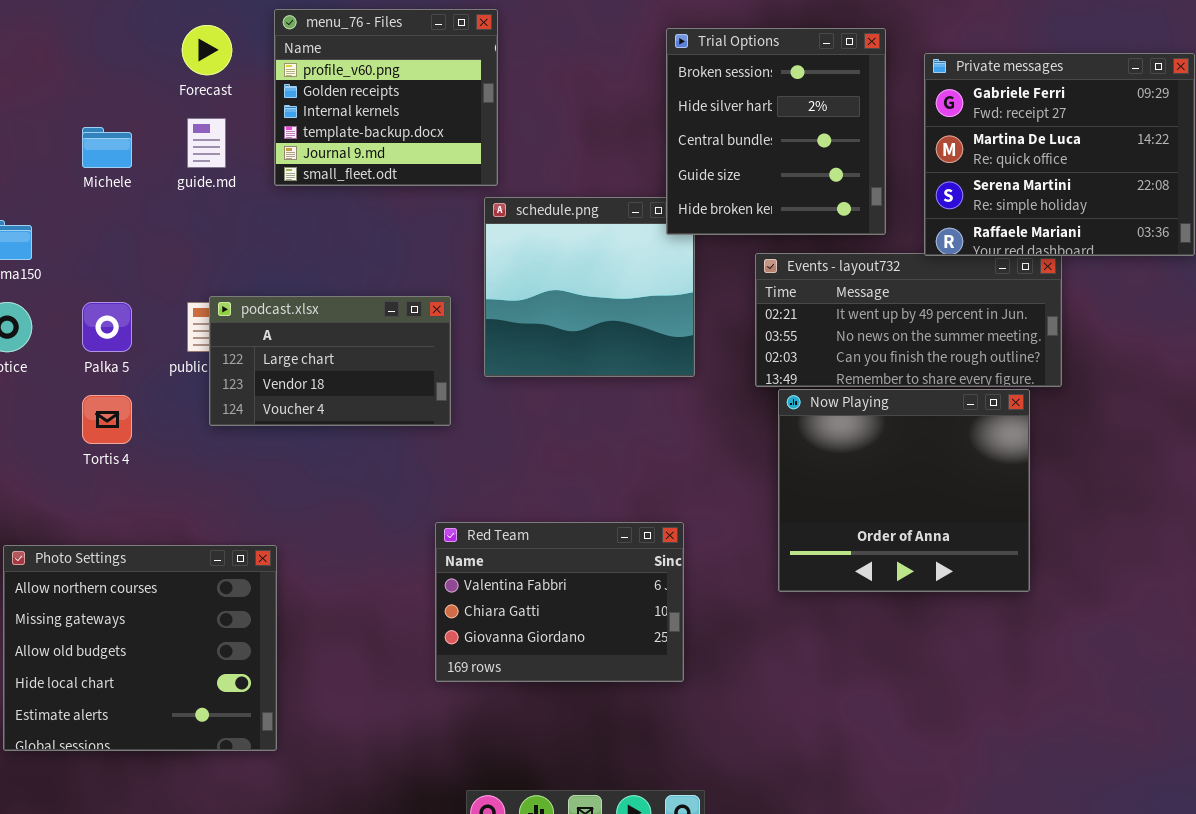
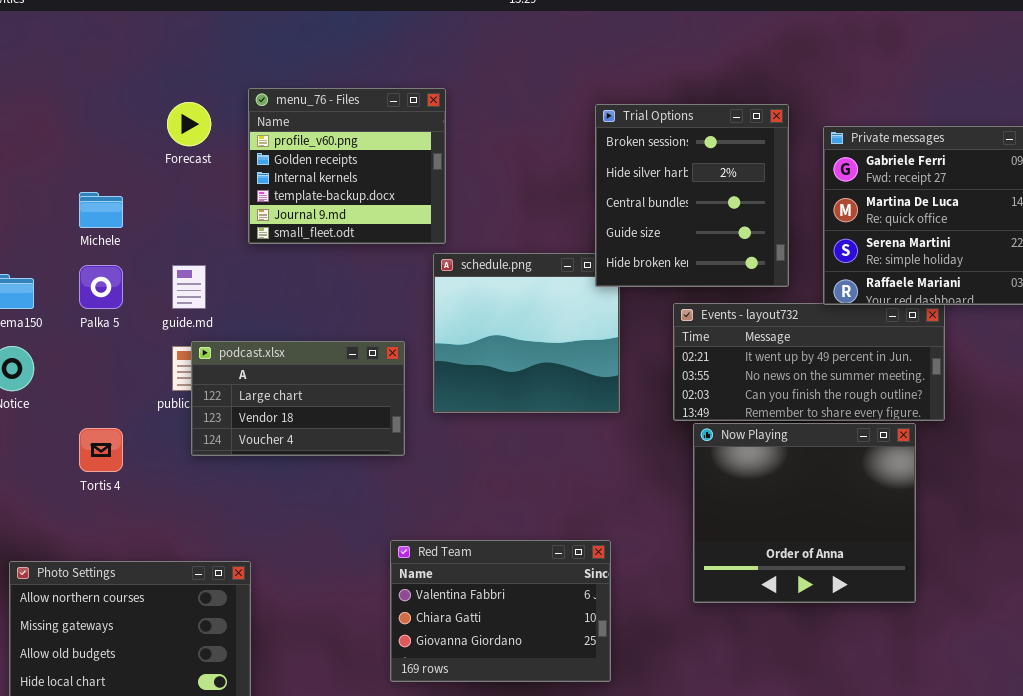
guide.md: [187,118,226,168] -> [172,265,206,309], moved
Palka 5: [82,302,132,352] -> [79,265,123,309], moved

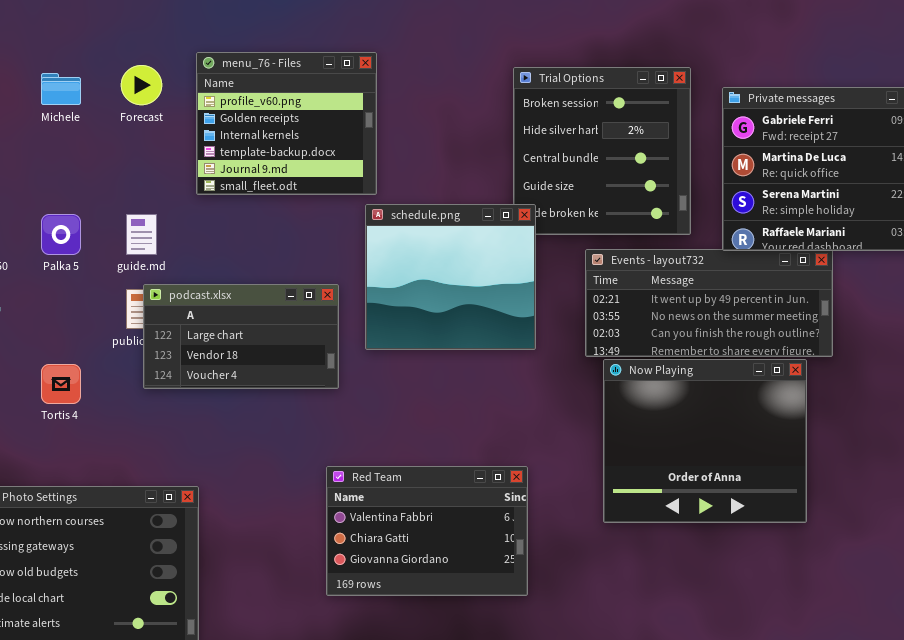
Michele: [79,192,123,228] -> [41,73,81,105], moved
schedule.png: [433,253,620,413] -> [365,204,536,350], raised

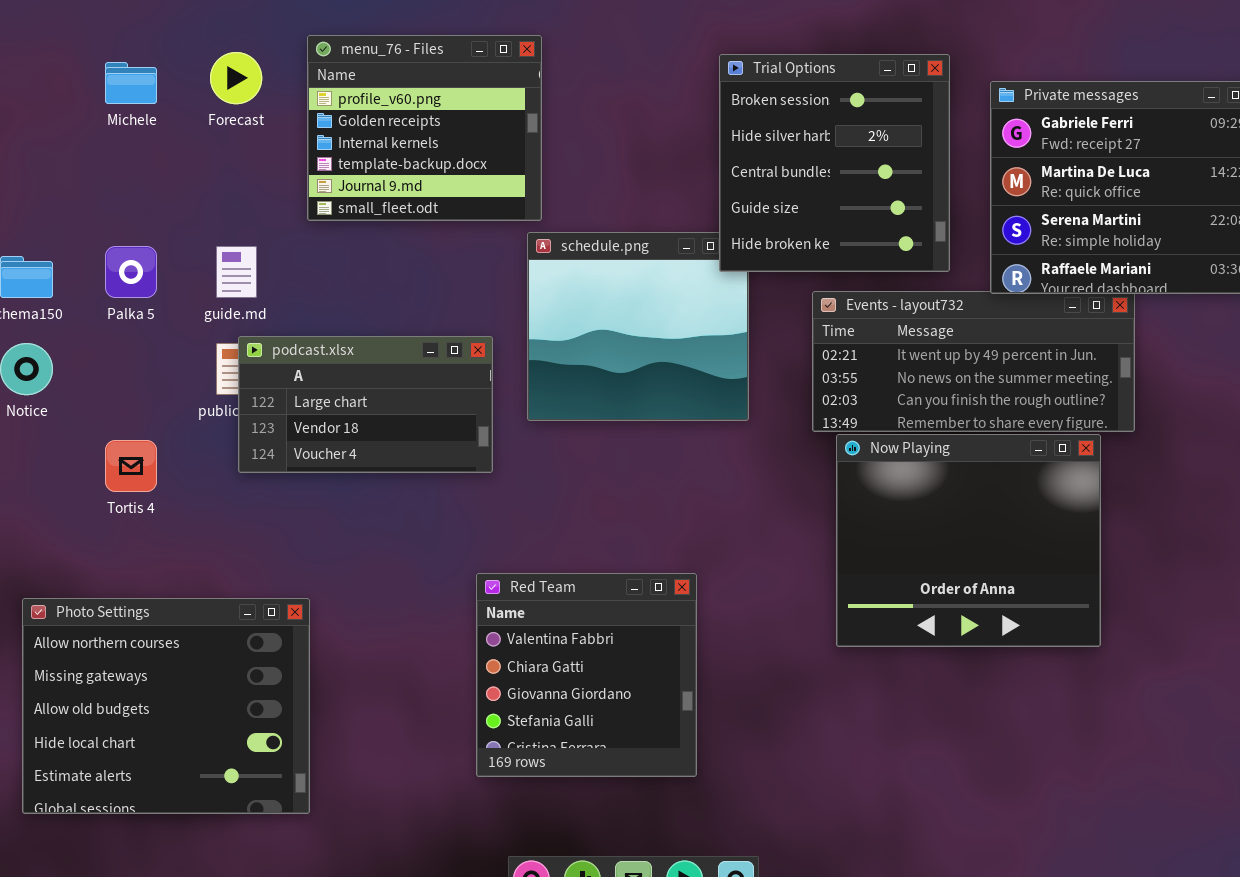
Trial Options: [513,67,691,235] -> [719,54,950,272], raised
Red Team: [326,466,528,596] -> [476,573,697,777], resized

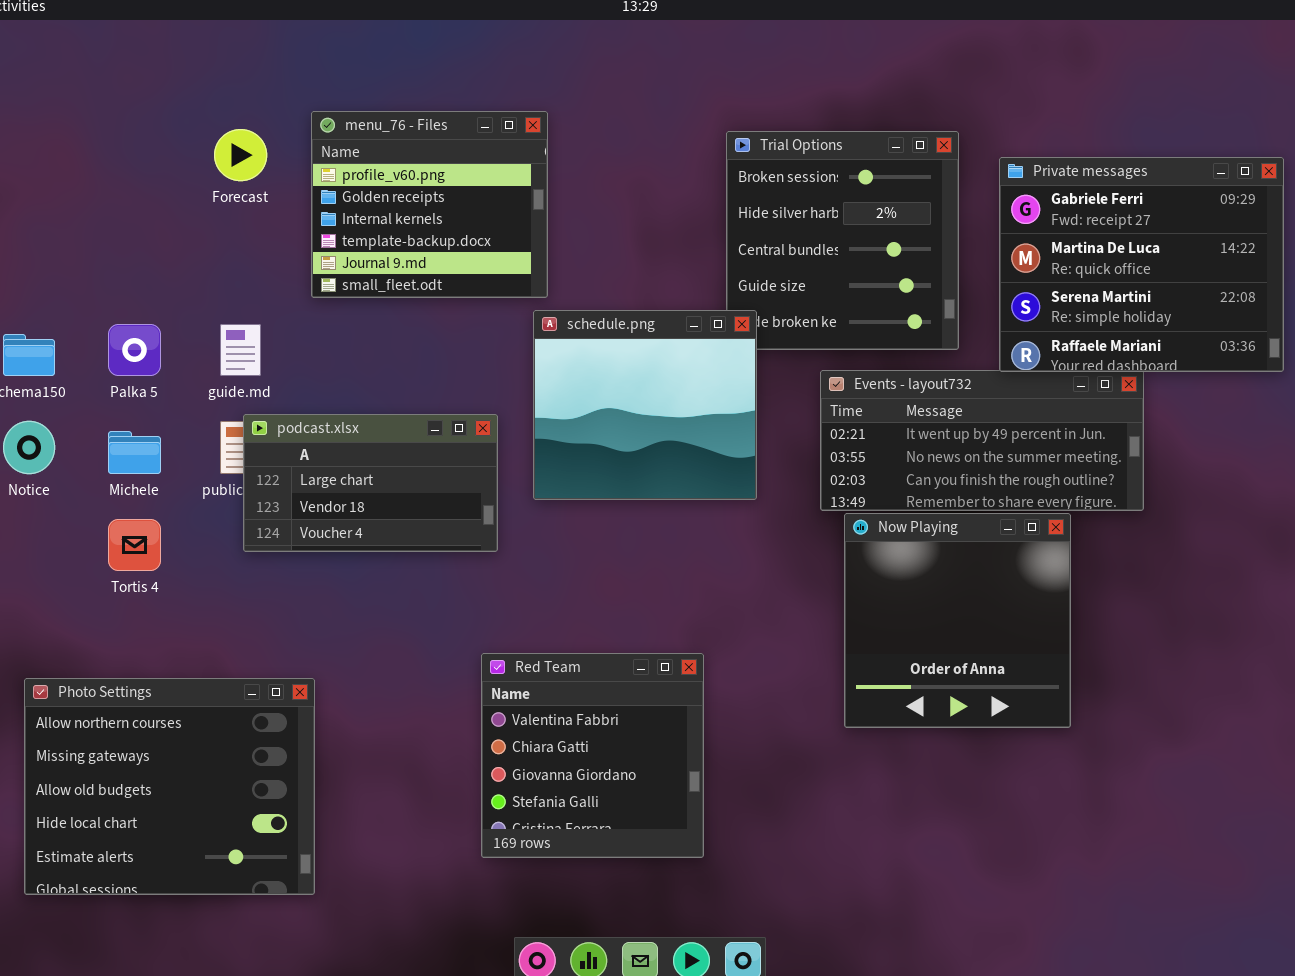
Michele: [105,62,157,104] -> [108,431,161,474], moved
schedule.png: [527,232,749,421] -> [533,310,757,500], raised
Now Playing: [836,434,1101,647] -> [844,513,1071,728], resized

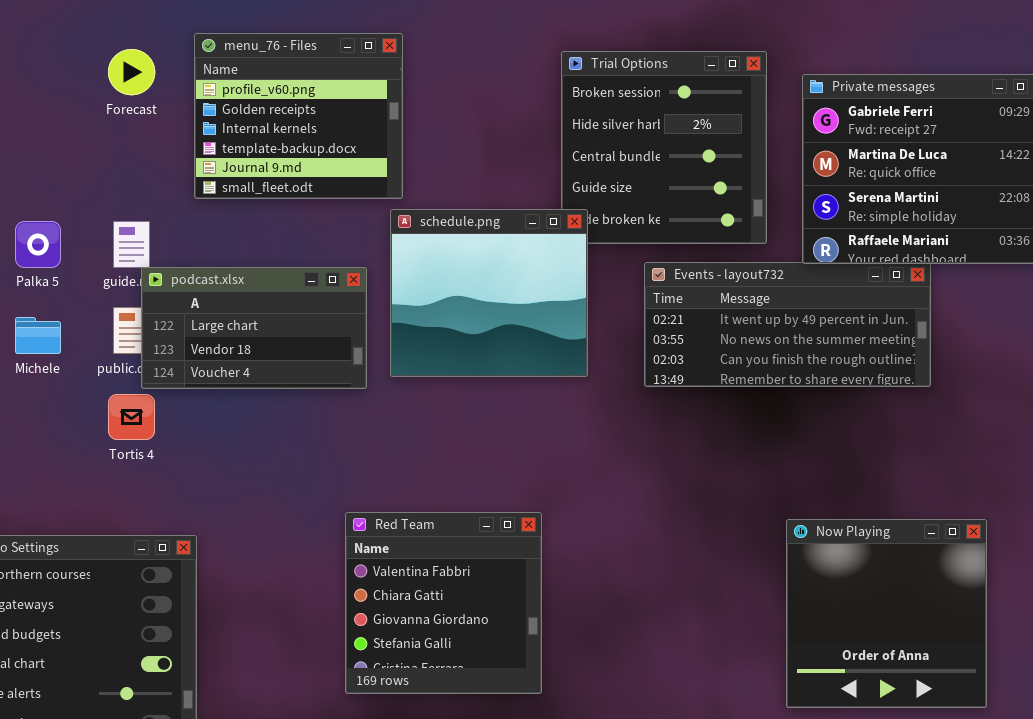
podcast.xlsx: [243,414,498,552] -> [141,267,367,389], moved
Now Playing: [844,513,1071,728] -> [786,519,987,708], moved
Tortis 4: [108,519,161,571] -> [108,394,155,440], moved

